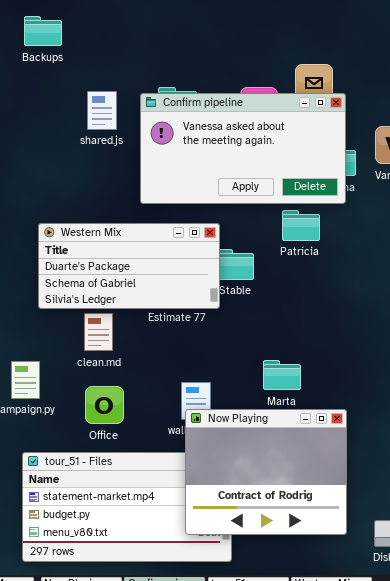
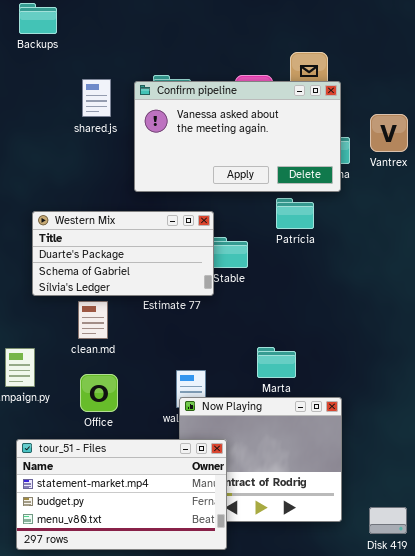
tour_51 - Files: [22,452,232,562] -> [16,439,227,550], raised

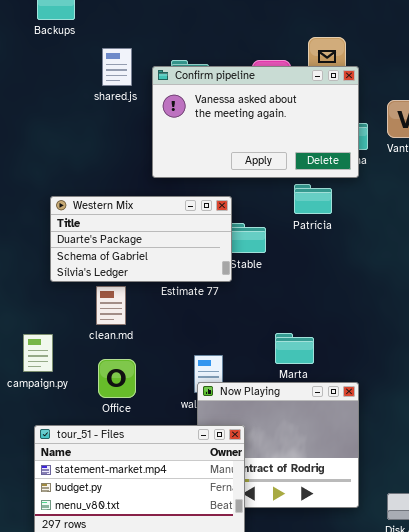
shared.js: [82,79,111,117] -> [102,48,132,86], moved

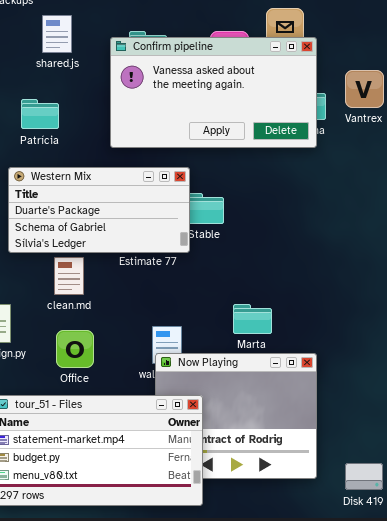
shared.js: [102,48,132,86] -> [42,15,72,53], moved
Patrícia: [294,184,332,214] -> [21,99,59,129], moved

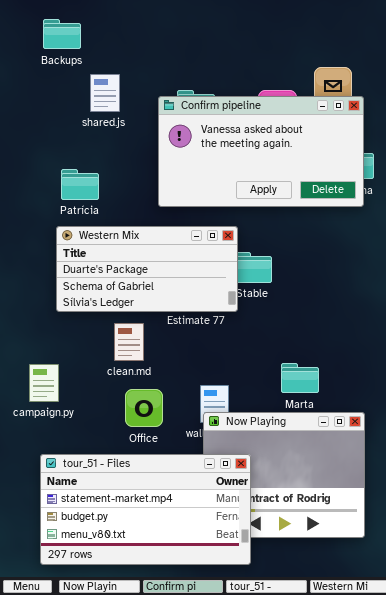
Patrícia: [21,99,59,129] -> [61,169,99,200], moved
clean.md: [54,257,84,295] -> [114,323,144,361], moved
Office: [56,330,94,368] -> [125,389,163,427], moved

